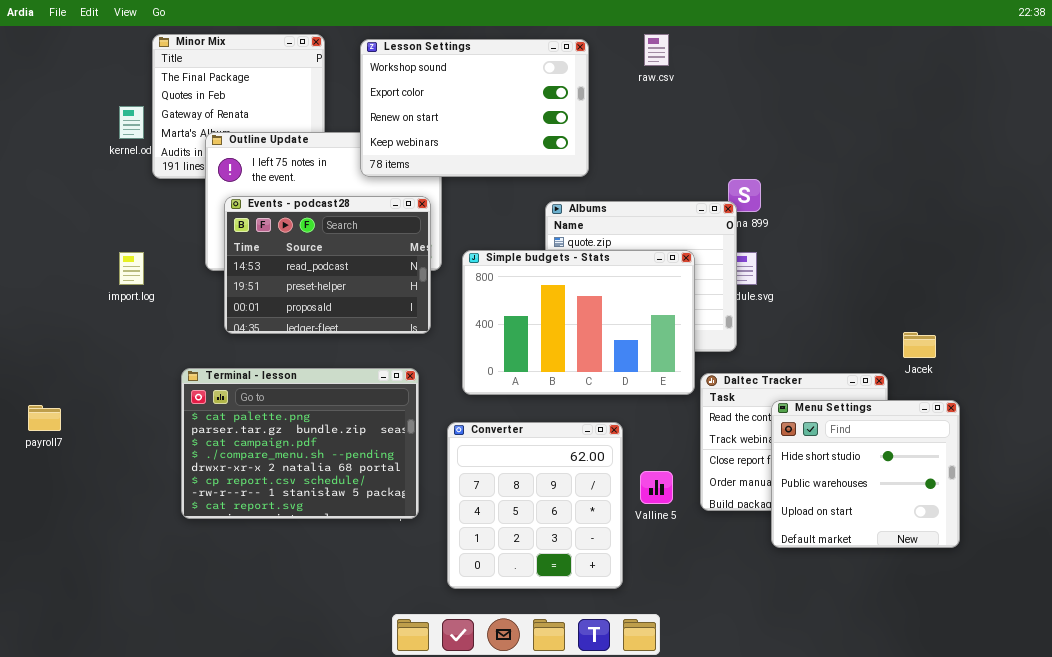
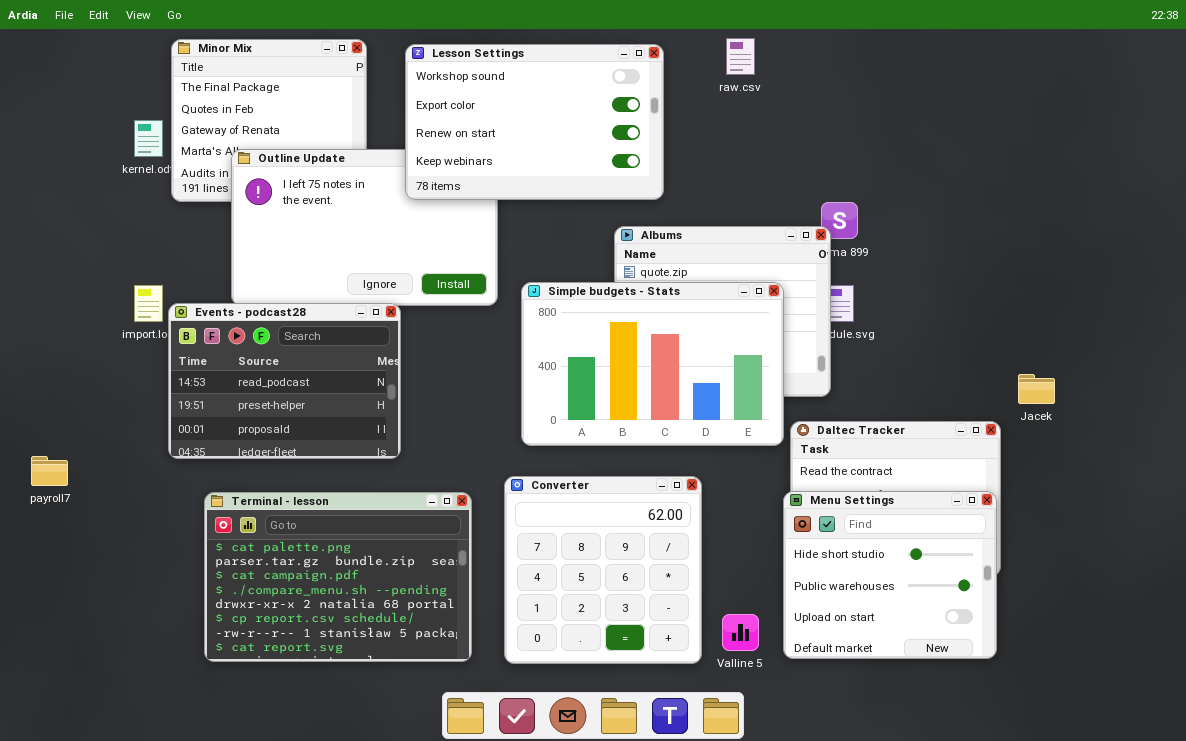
Events - podcast28: [224,196,431,334] -> [168,303,401,459], moved
Terminal - lesson: [181,368,419,519] -> [204,492,472,662], moved
Menu Settings: [771,400,960,548] -> [783,491,997,659], moved
Valline 5: [640,471,673,504] -> [722,614,759,651], moved

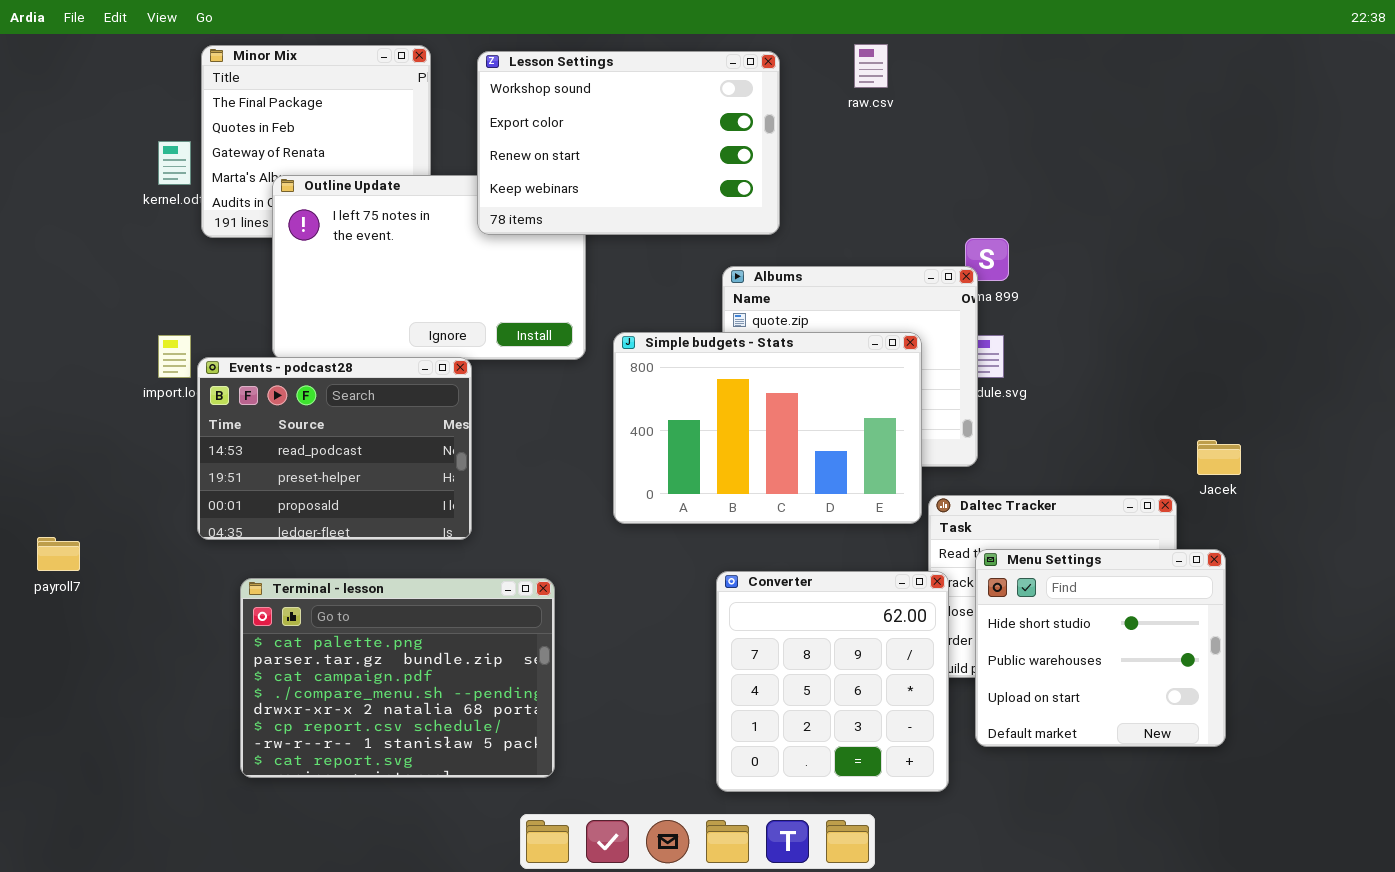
Converter: [504,476,702,664] -> [716,571,949,792], moved
Menu Settings: [783,491,997,659] -> [975,549,1226,747], moved

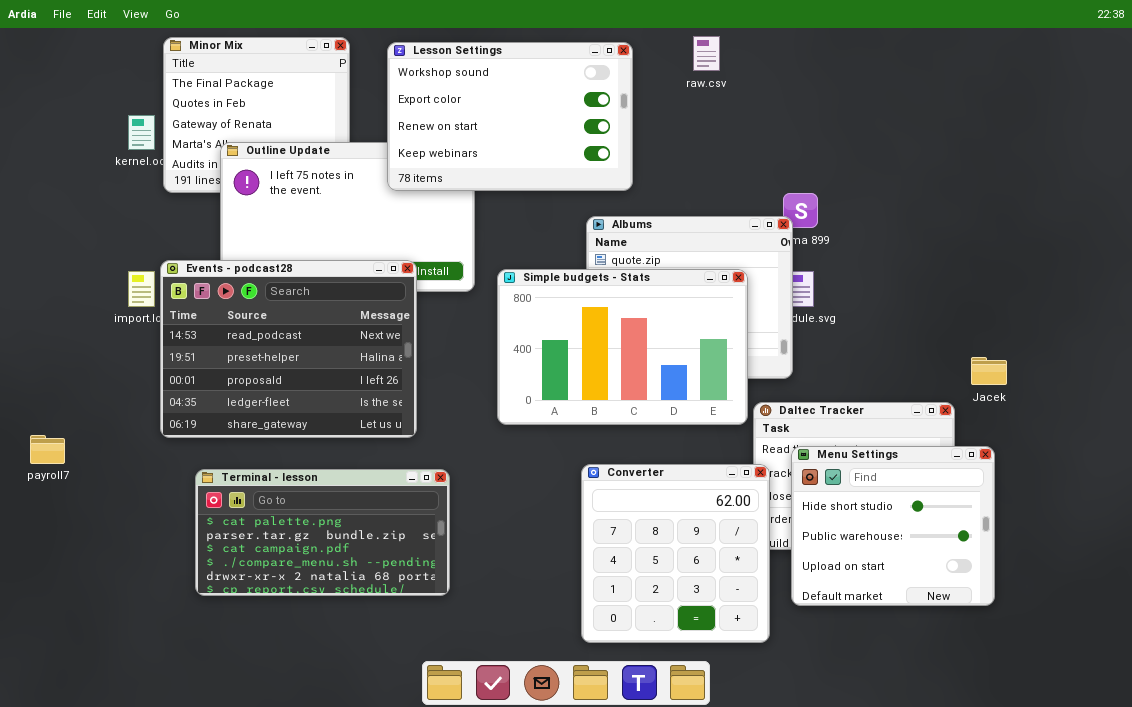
Events - podcast28: [197,357,472,540] -> [160,260,417,438], resized
Terminal - lesson: [240,578,555,778] -> [195,469,450,596], resized

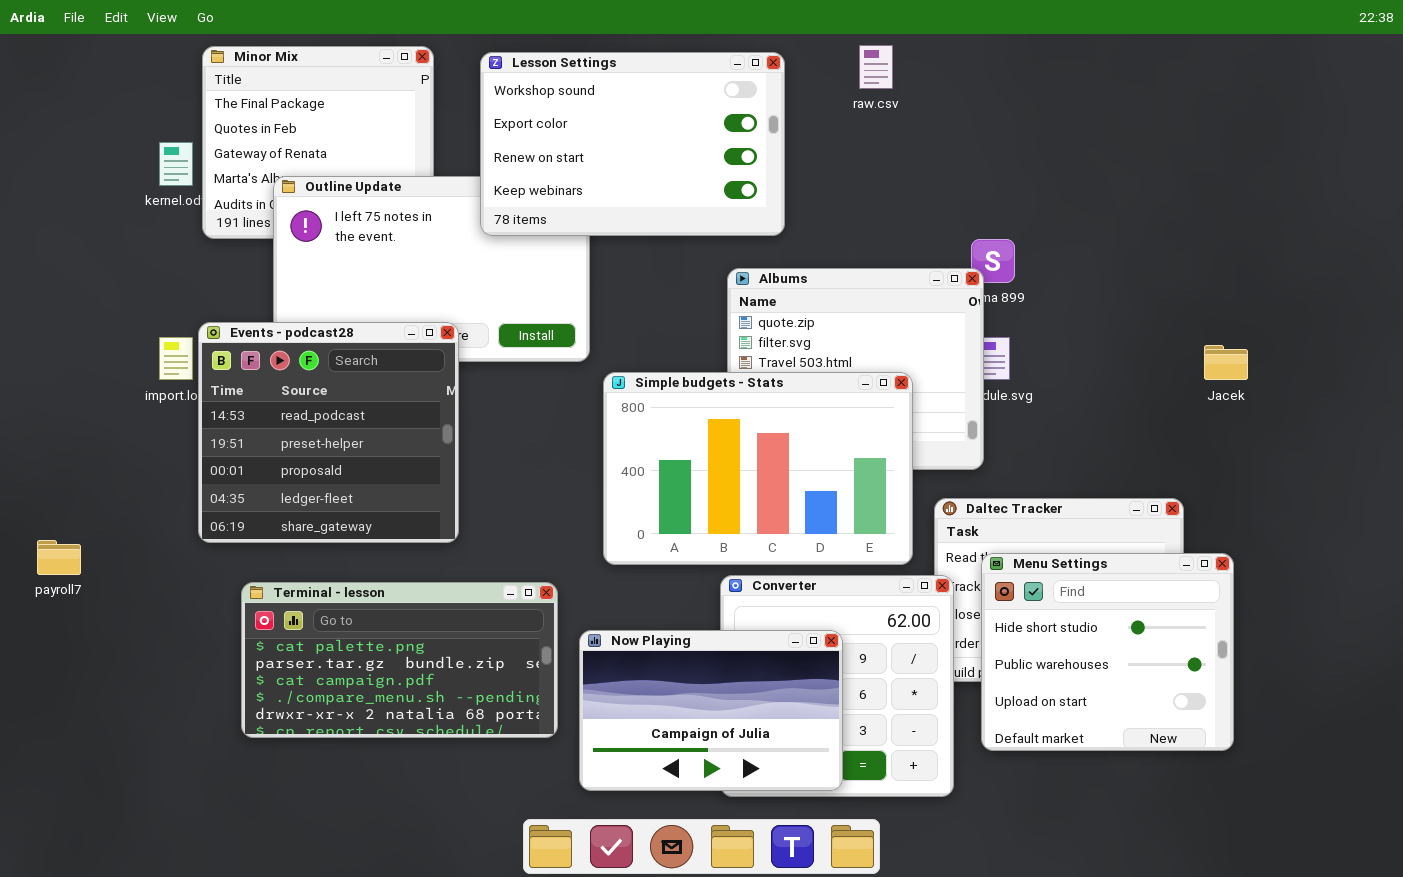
Events - podcast28: [160,260,417,438] -> [198,322,459,543], resized
Simple budgets - Stats: [497,269,748,425] -> [603,372,913,565], moved
Jacek: [971,357,1007,385] -> [1204,345,1248,380], moved
Now Playing: none -> [579,630,843,791], opened

